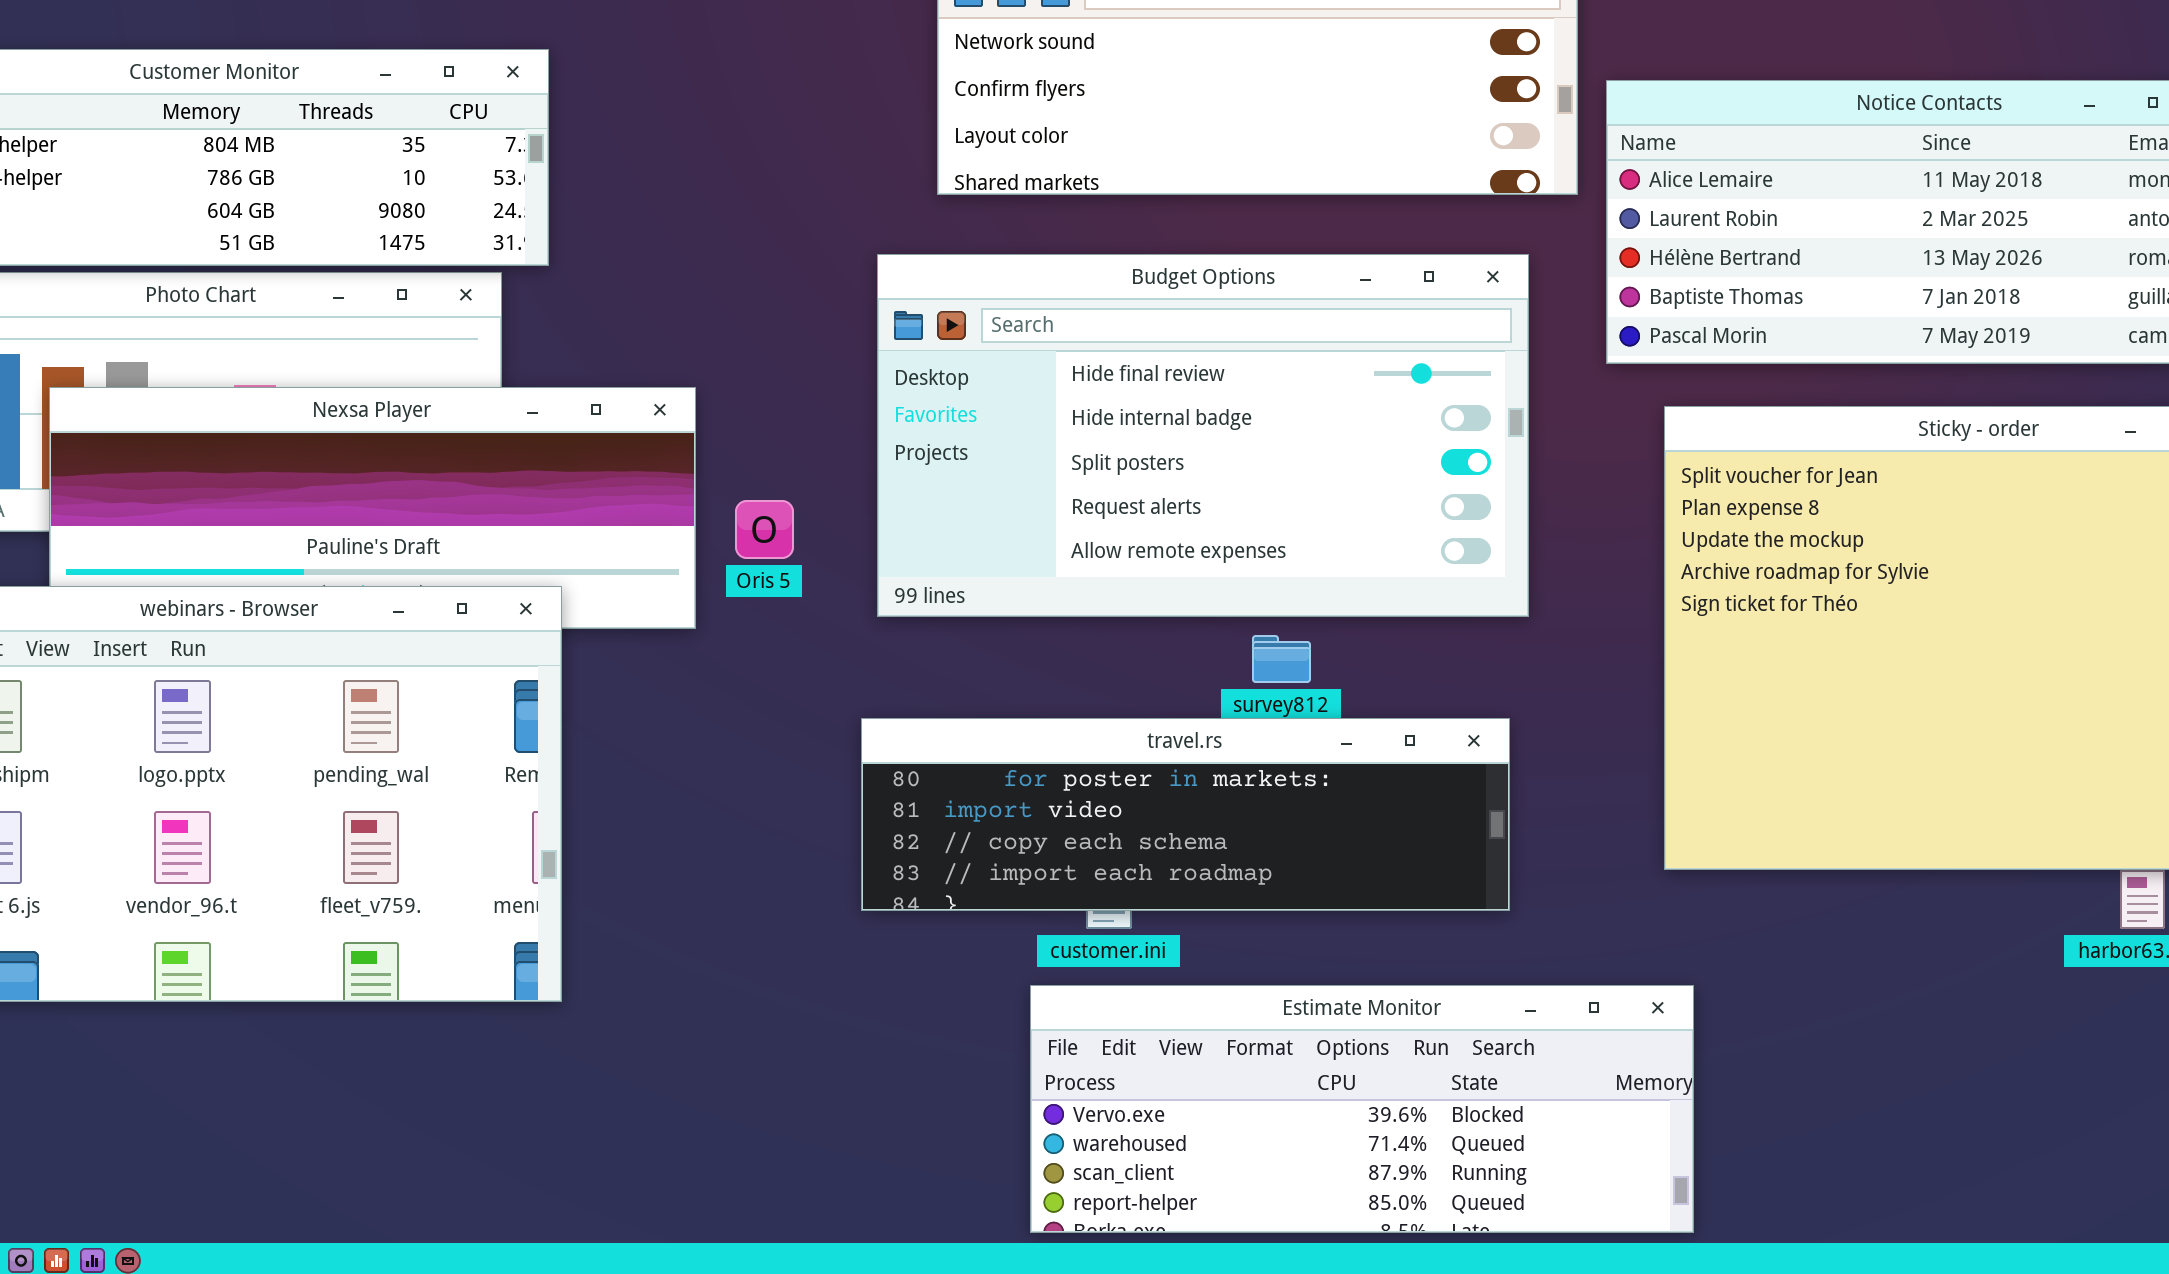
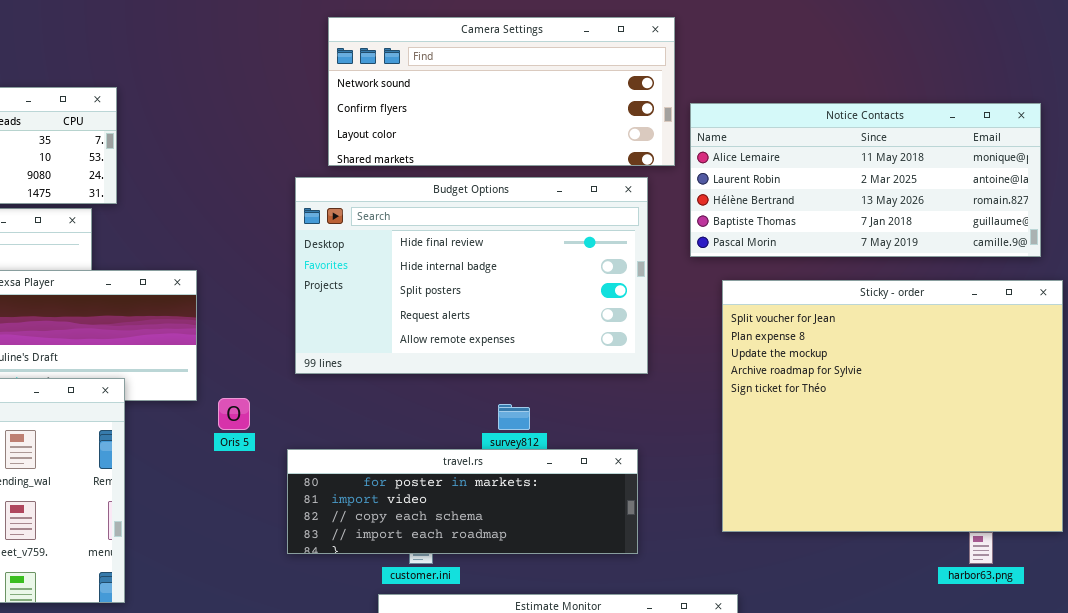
Budget Options: [877,254,1529,617] -> [295,177,648,374], moved
Oris 5: [735,500,794,559] -> [218,398,250,430], moved

